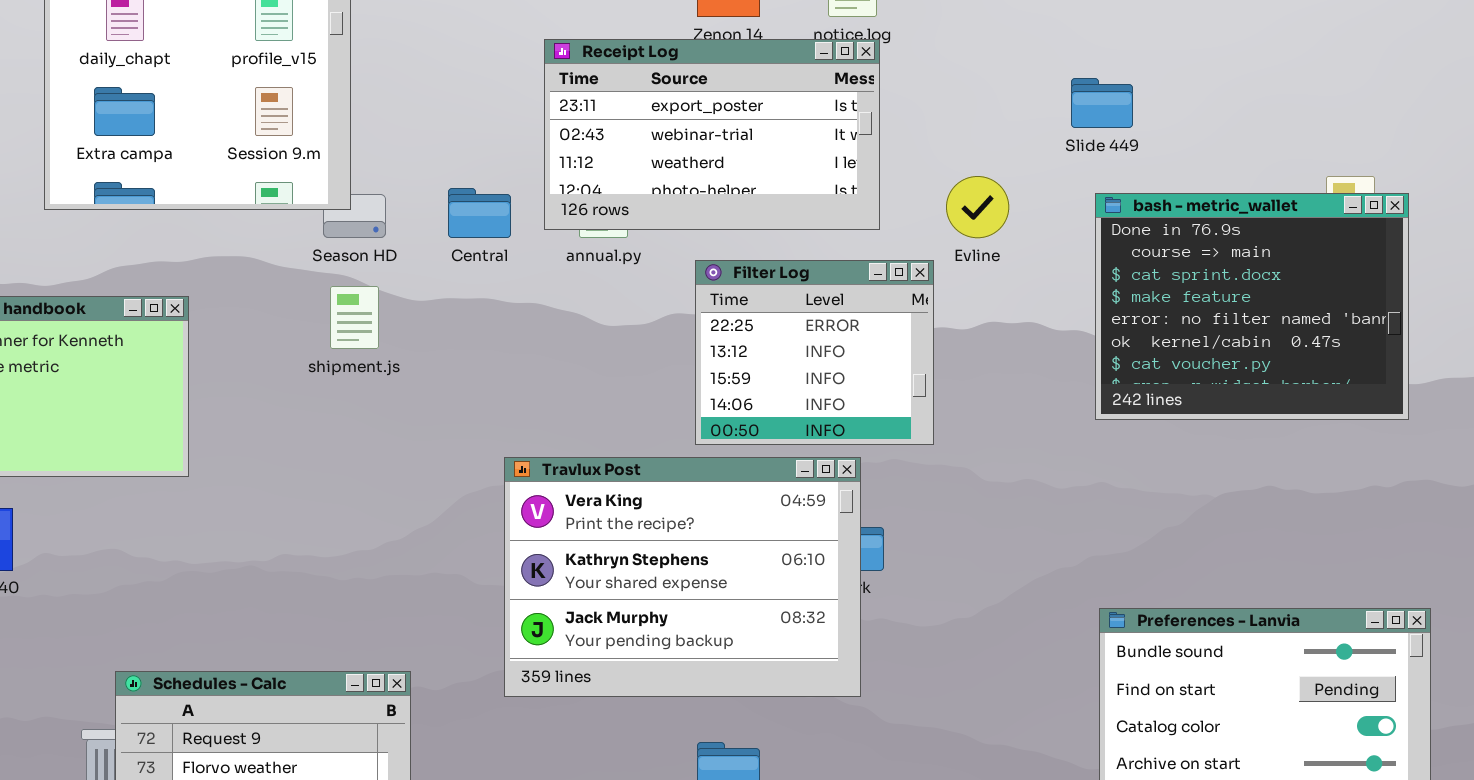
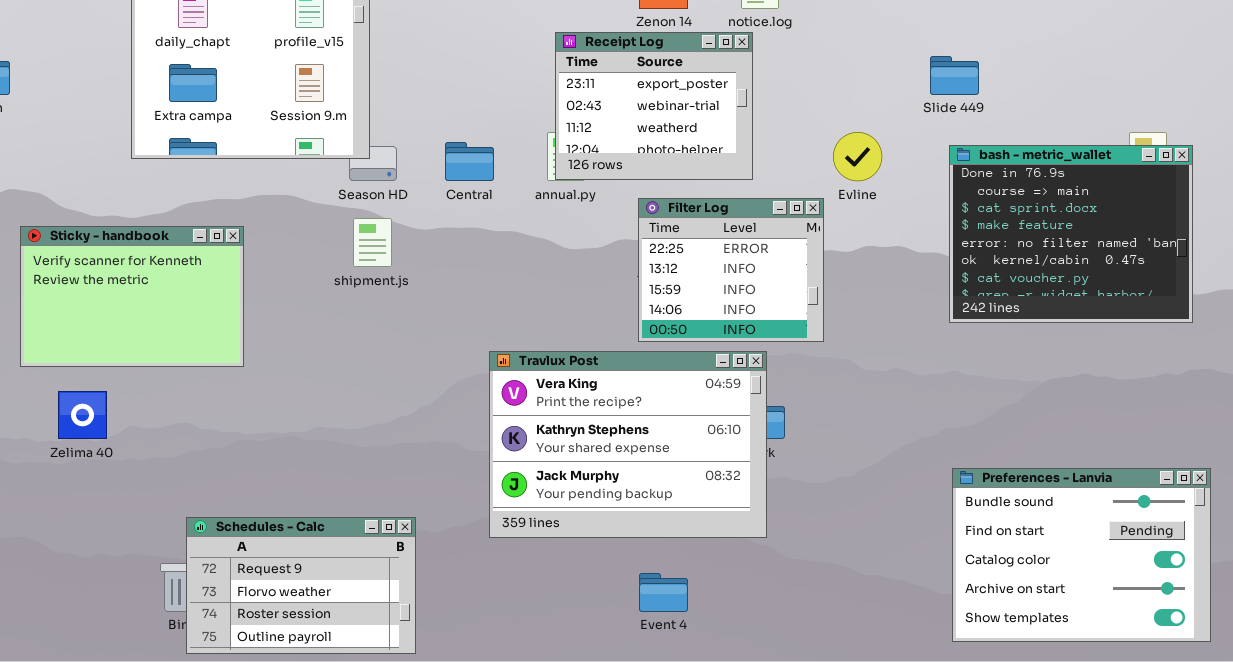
Receipt Log: [544,39,880,230] -> [555,32,753,180], moved, resized

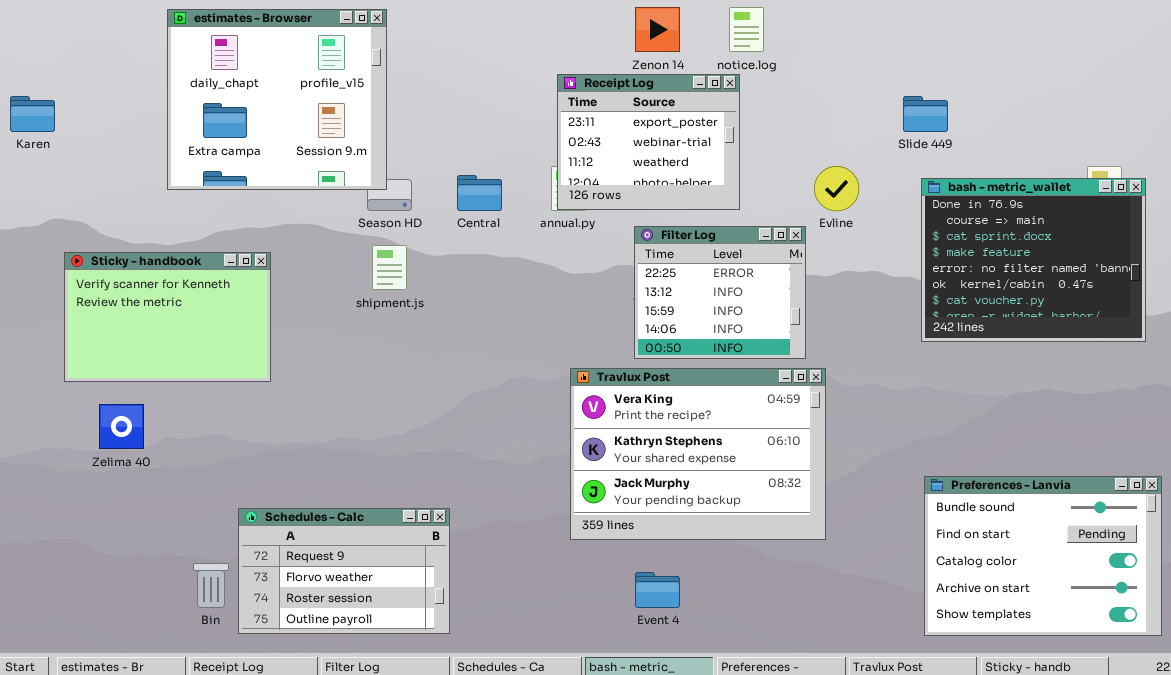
Travlux Post: [489,351,767,538] -> [570,368,826,540], moved
Schedules - Calc: [186,517,416,654] -> [238,508,450,634], moved

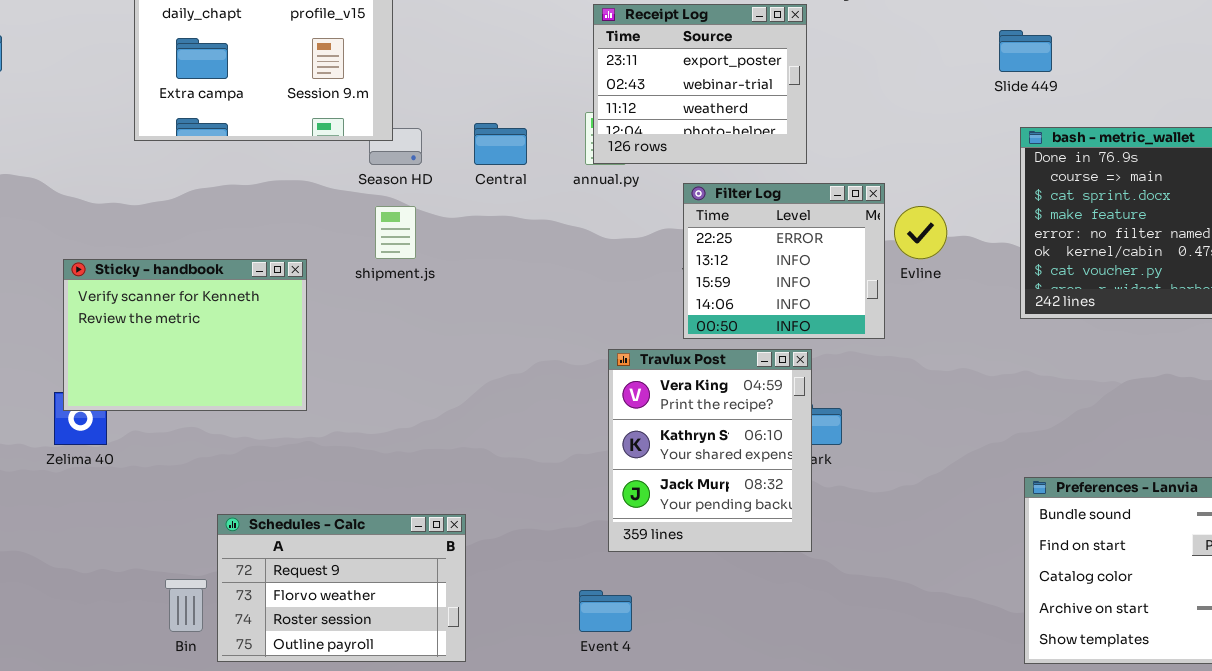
Evline: [814,166,859,211] -> [894,206,947,259], moved
Sticky - handbook: [64,252,271,382] -> [63,259,307,411], moved
Travlux Post: [570,368,826,540] -> [608,349,812,552], resized
Event 4: [635,572,680,608] -> [579,590,632,632], moved

